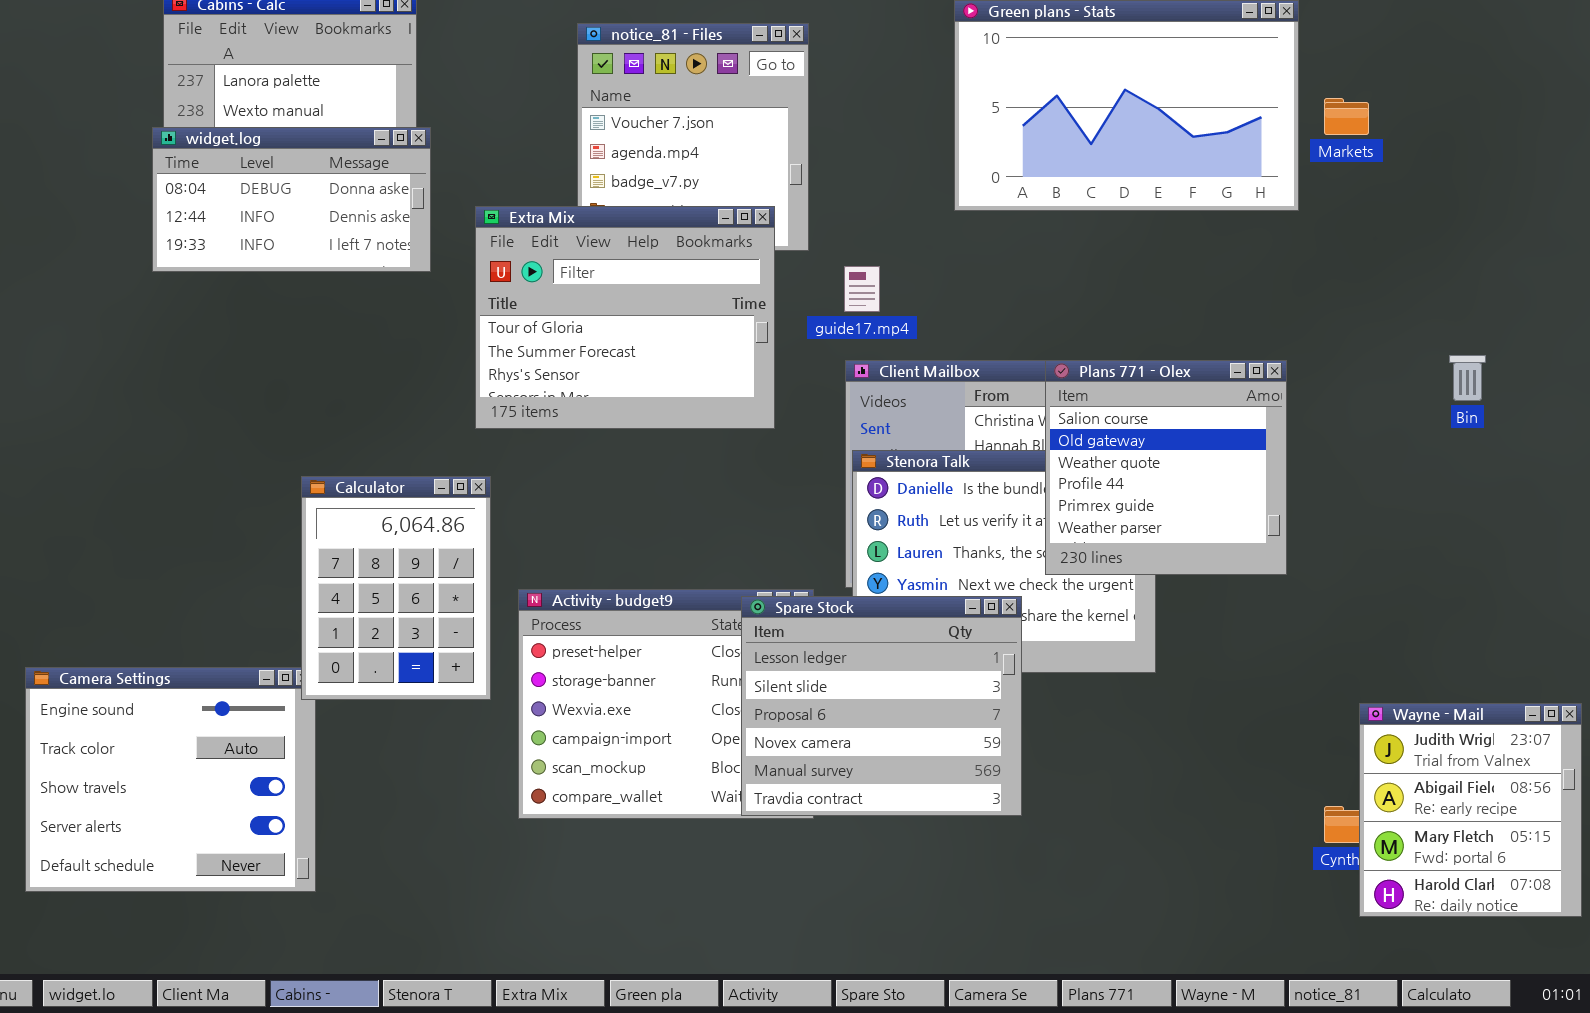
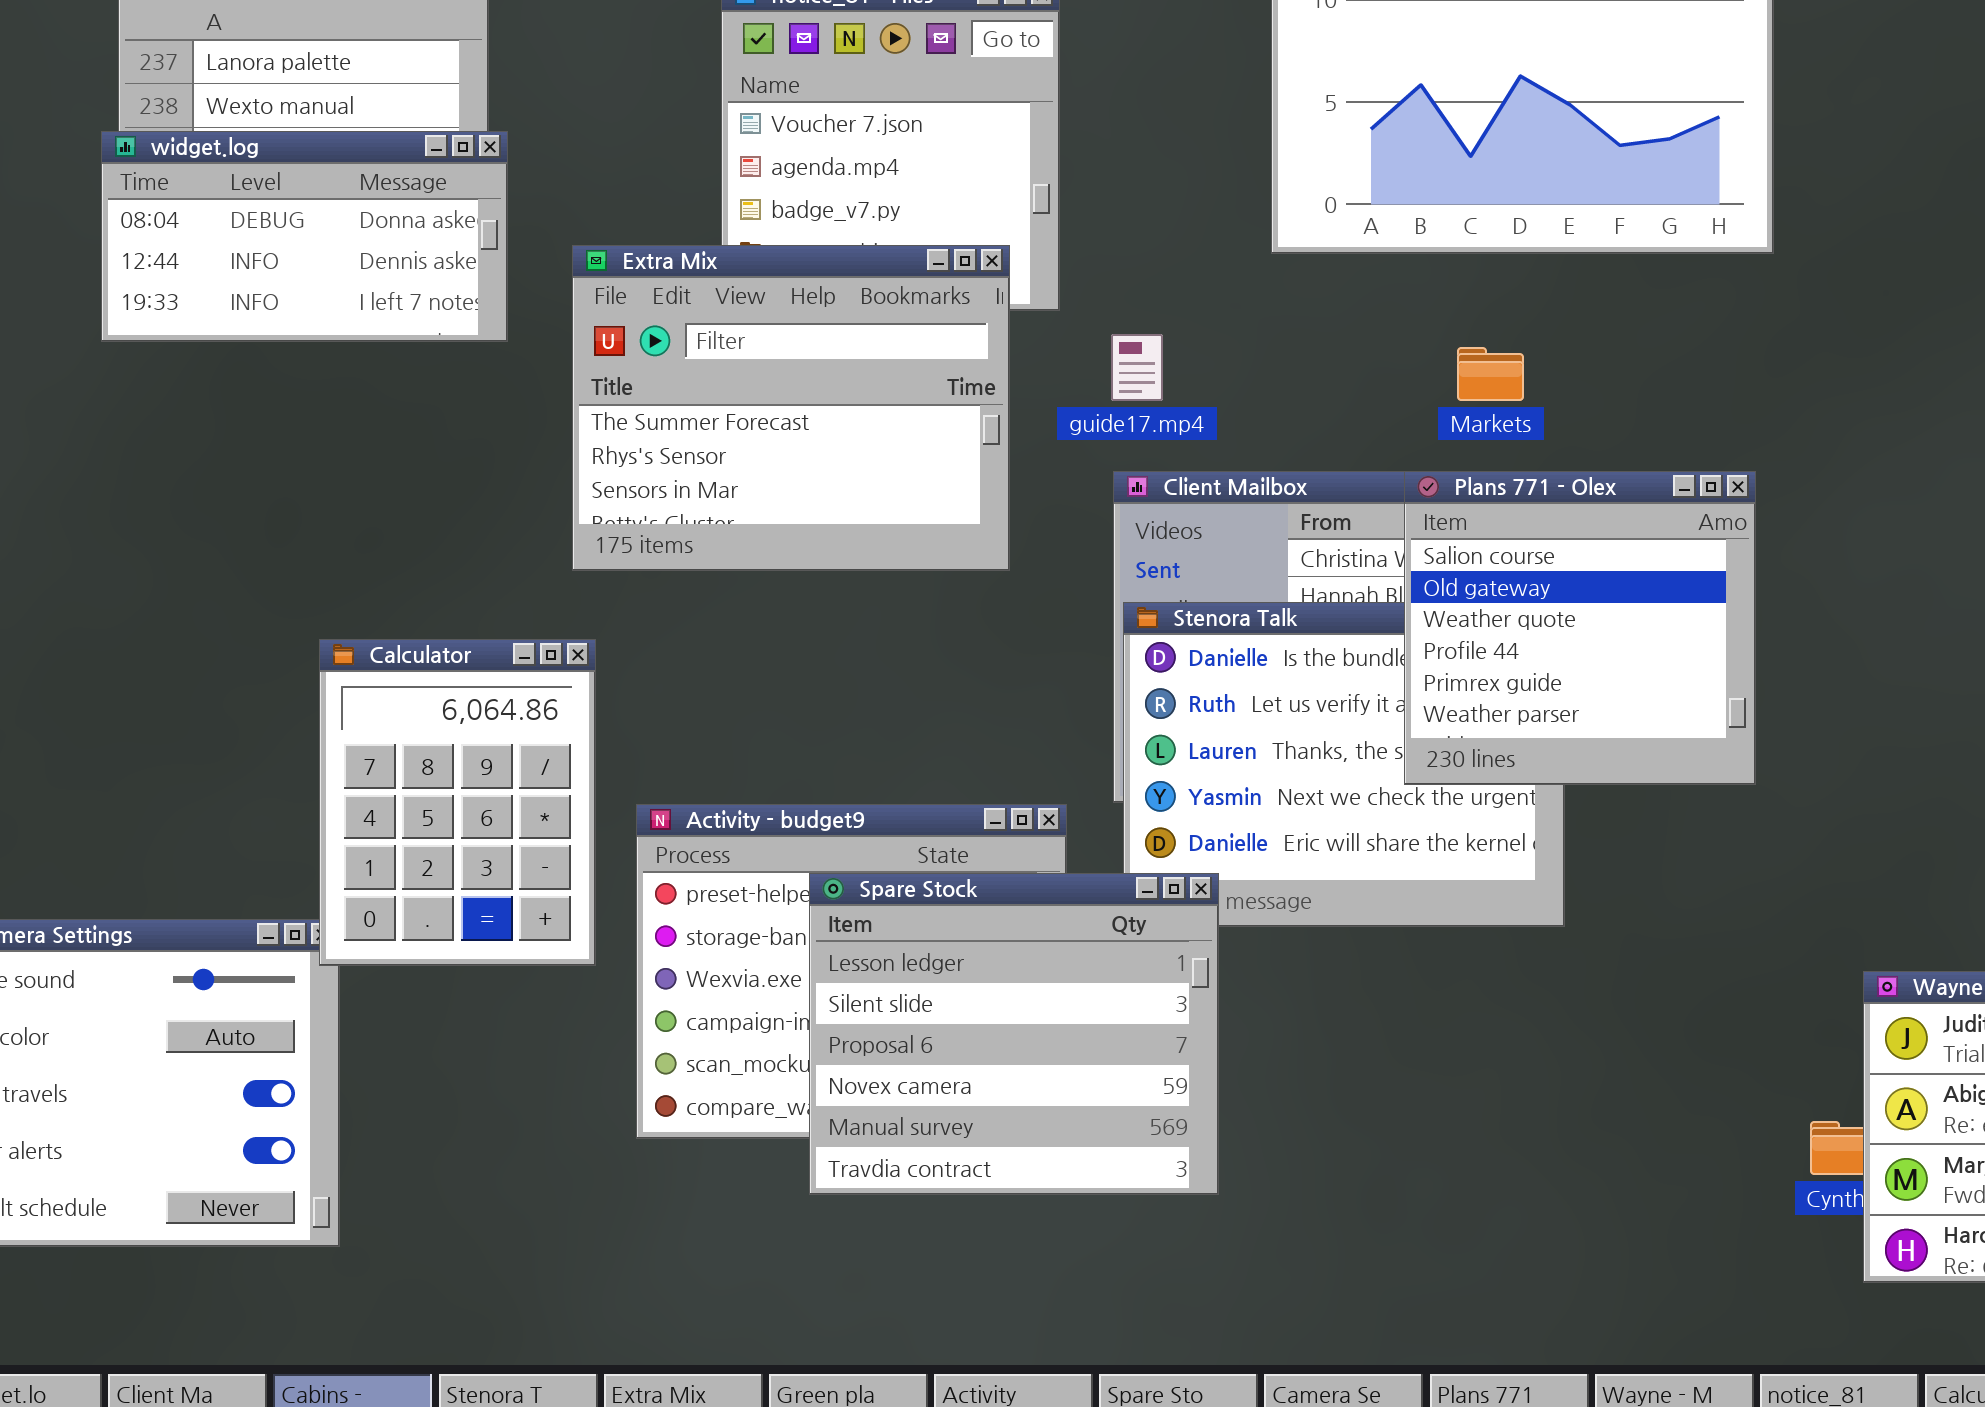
Markets: [1324,98,1369,135] -> [1457,347,1524,401], moved
Extra Mix: [475,206,775,429] -> [572,245,1010,571], scrolled down 1 row
Spare Stock: [741,596,1022,816] -> [809,873,1219,1195], moved

